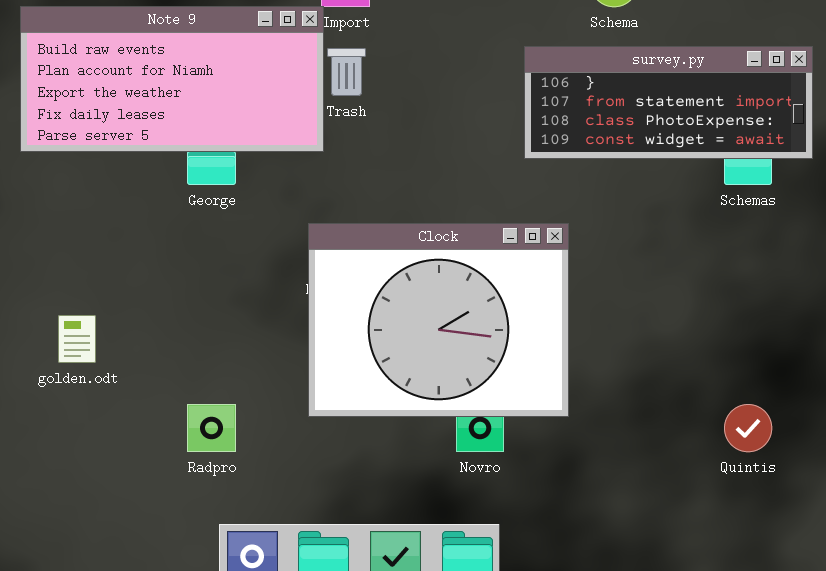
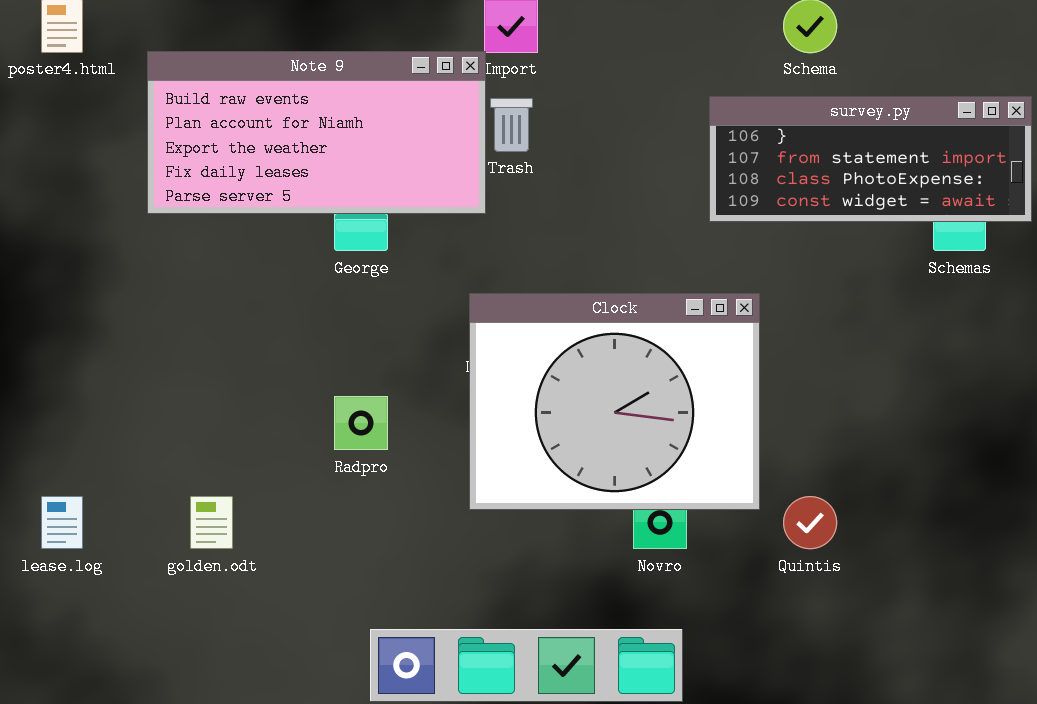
golden.odt: [58,315,96,363] -> [190,496,233,549], moved
Radpro: [187,404,236,452] -> [334,396,388,450], moved
Quintis: [724,404,772,452] -> [783,496,837,549], moved

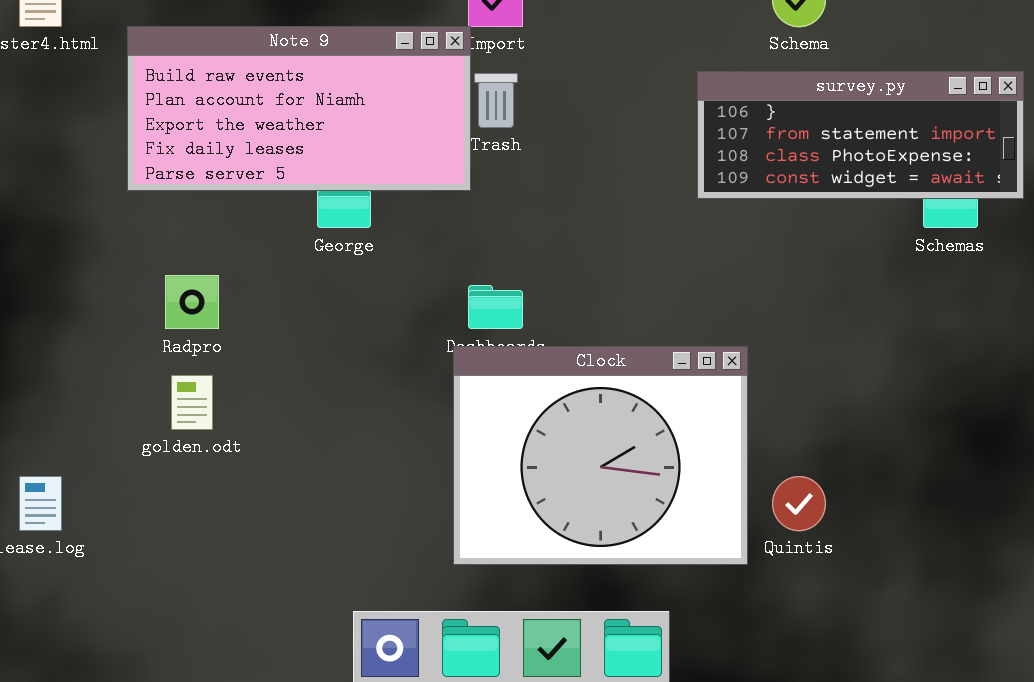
Clock: [469,293,760,510] -> [453,346,748,565], moved
Radpro: [334,396,388,450] -> [165,275,219,329], moved
golden.odt: [190,496,233,549] -> [171,375,213,430], moved

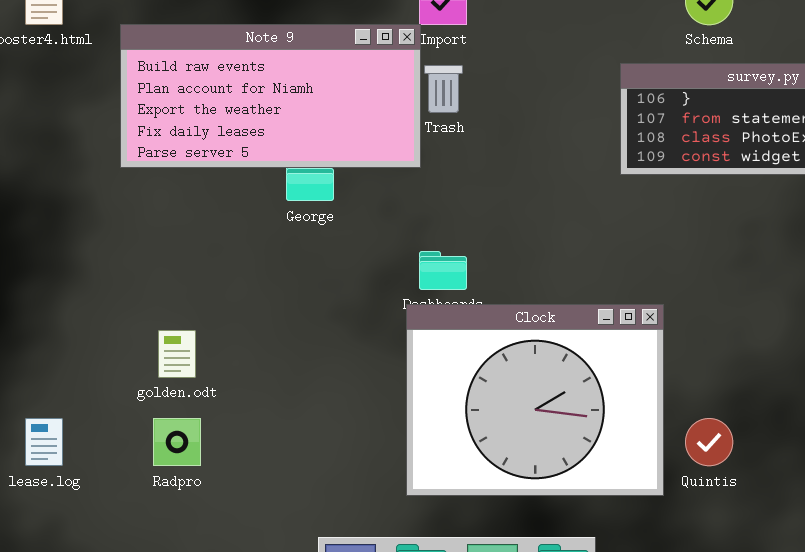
Radpro: [165,275,219,329] -> [153,418,201,466], moved

